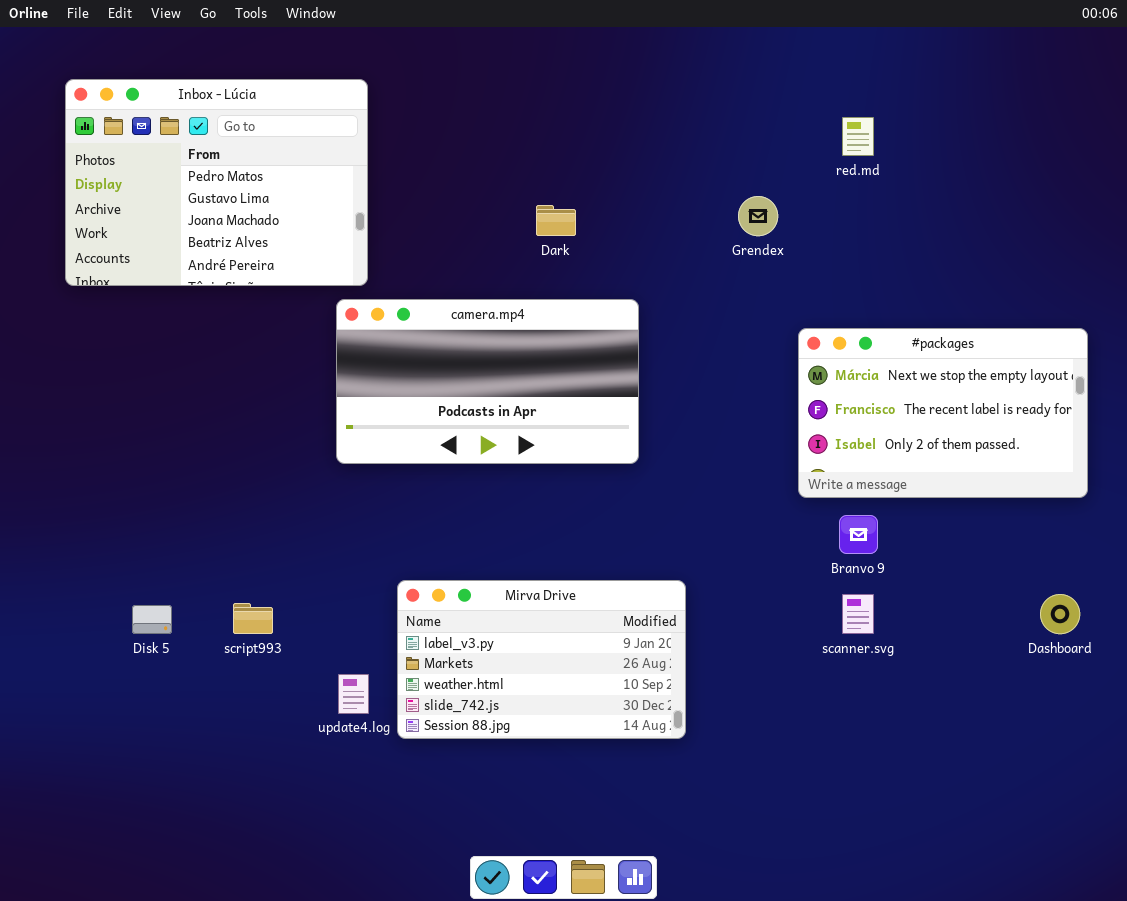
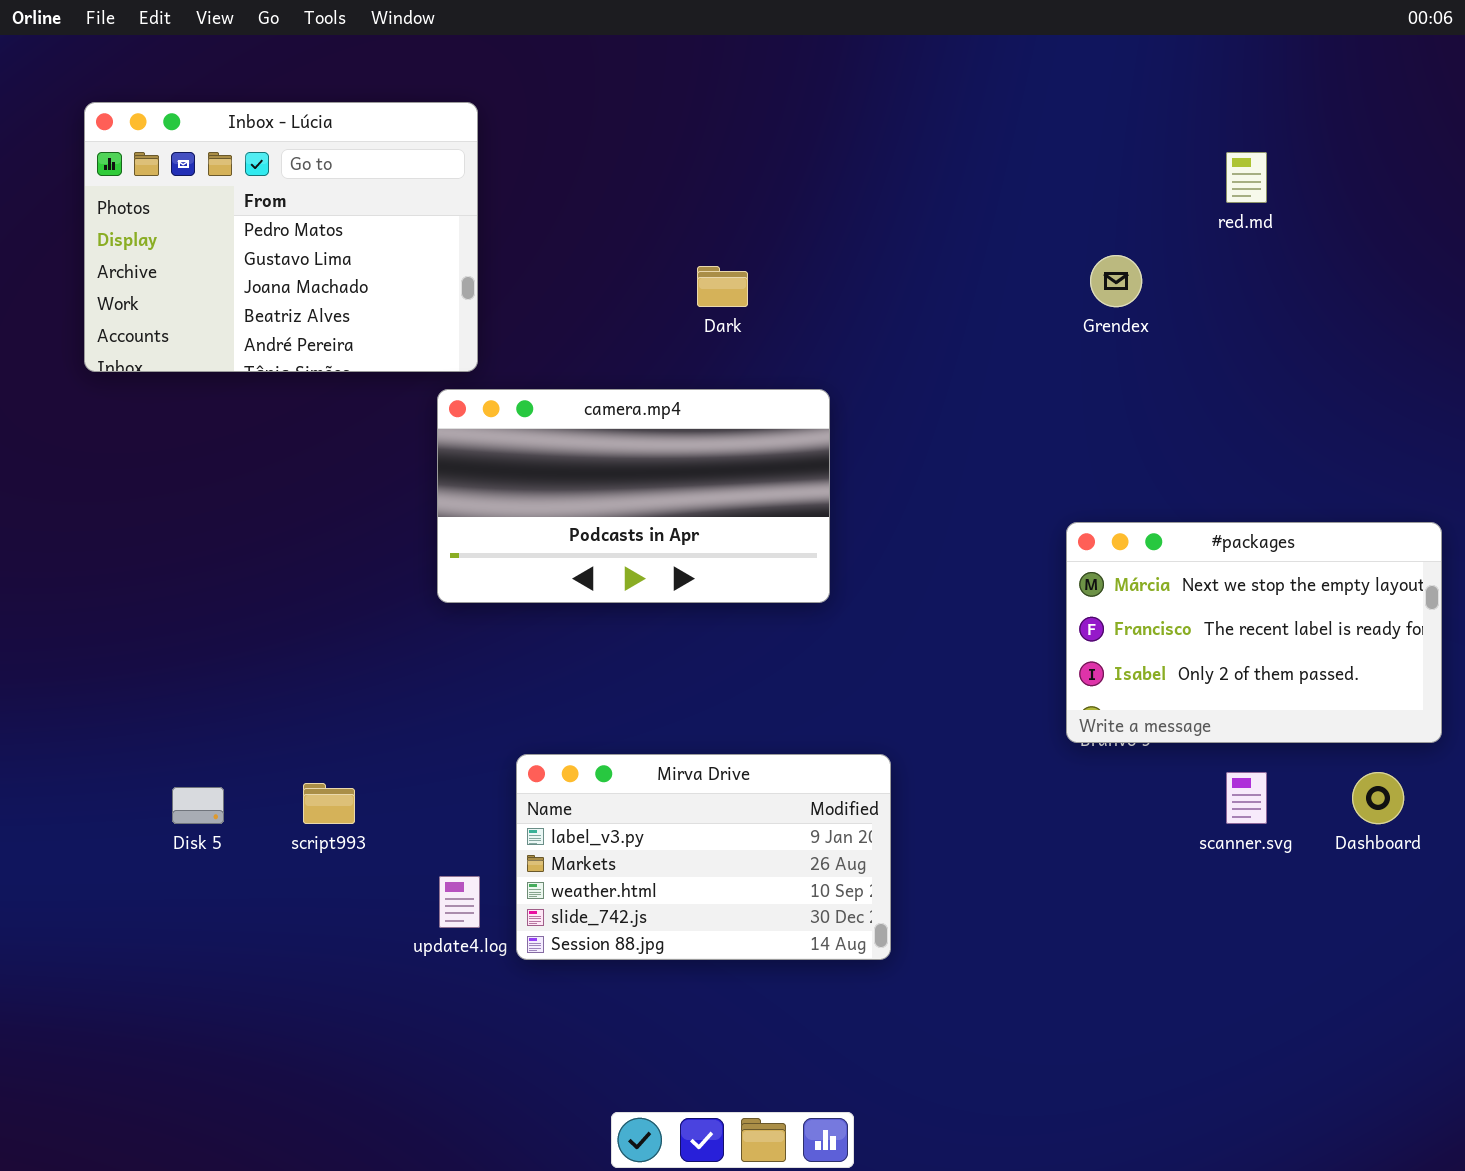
red.md: [842,117,874,156] -> [1226,152,1267,203], moved
Grendex: [738,196,778,236] -> [1090,255,1142,307], moved
#packages: [798,328,1088,498] -> [1066,522,1442,743], moved
scanner.svg: [842,594,874,634] -> [1226,772,1267,824], moved

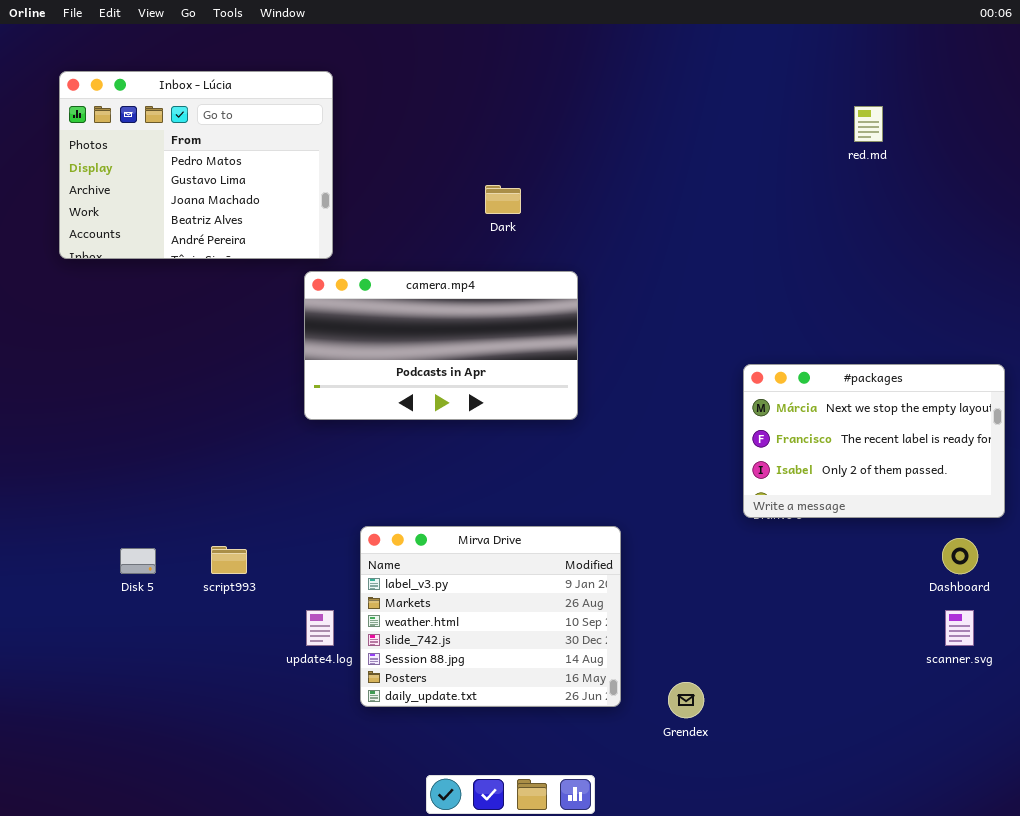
Grendex: [1090,255,1142,307] -> [668,682,704,718], moved
Mirva Drive: [516,754,891,960] -> [360,526,621,707], resized
scanner.svg: [1226,772,1267,824] -> [945,610,974,646], moved

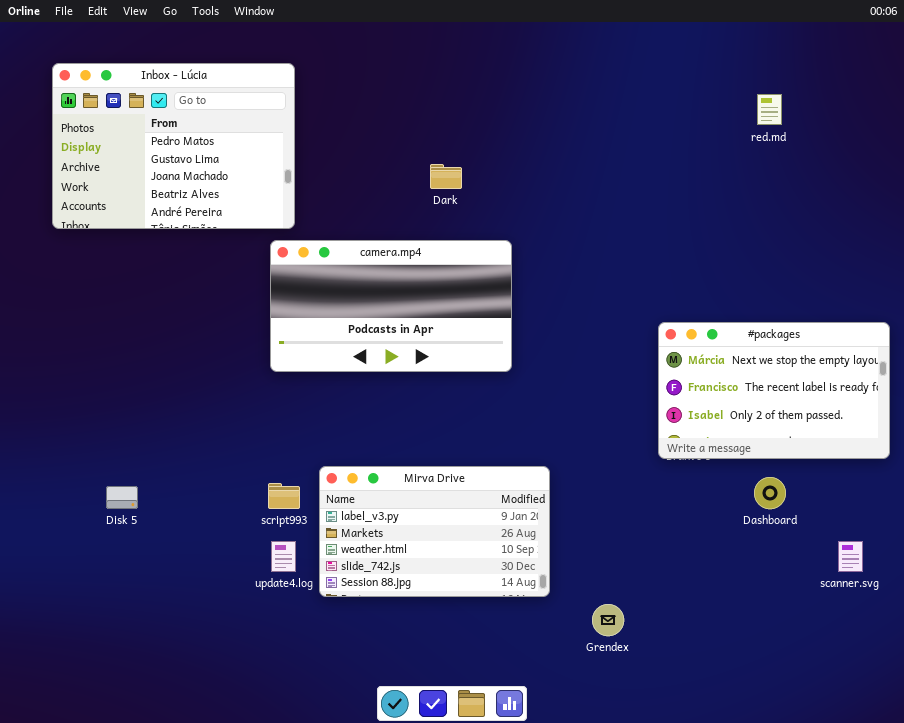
Mirva Drive: [360,526,621,707] -> [319,466,550,597], resized
Dashboard: [942,538,978,574] -> [754,477,786,509], moved
script993: [211,546,247,574] -> [268,483,300,509], moved

